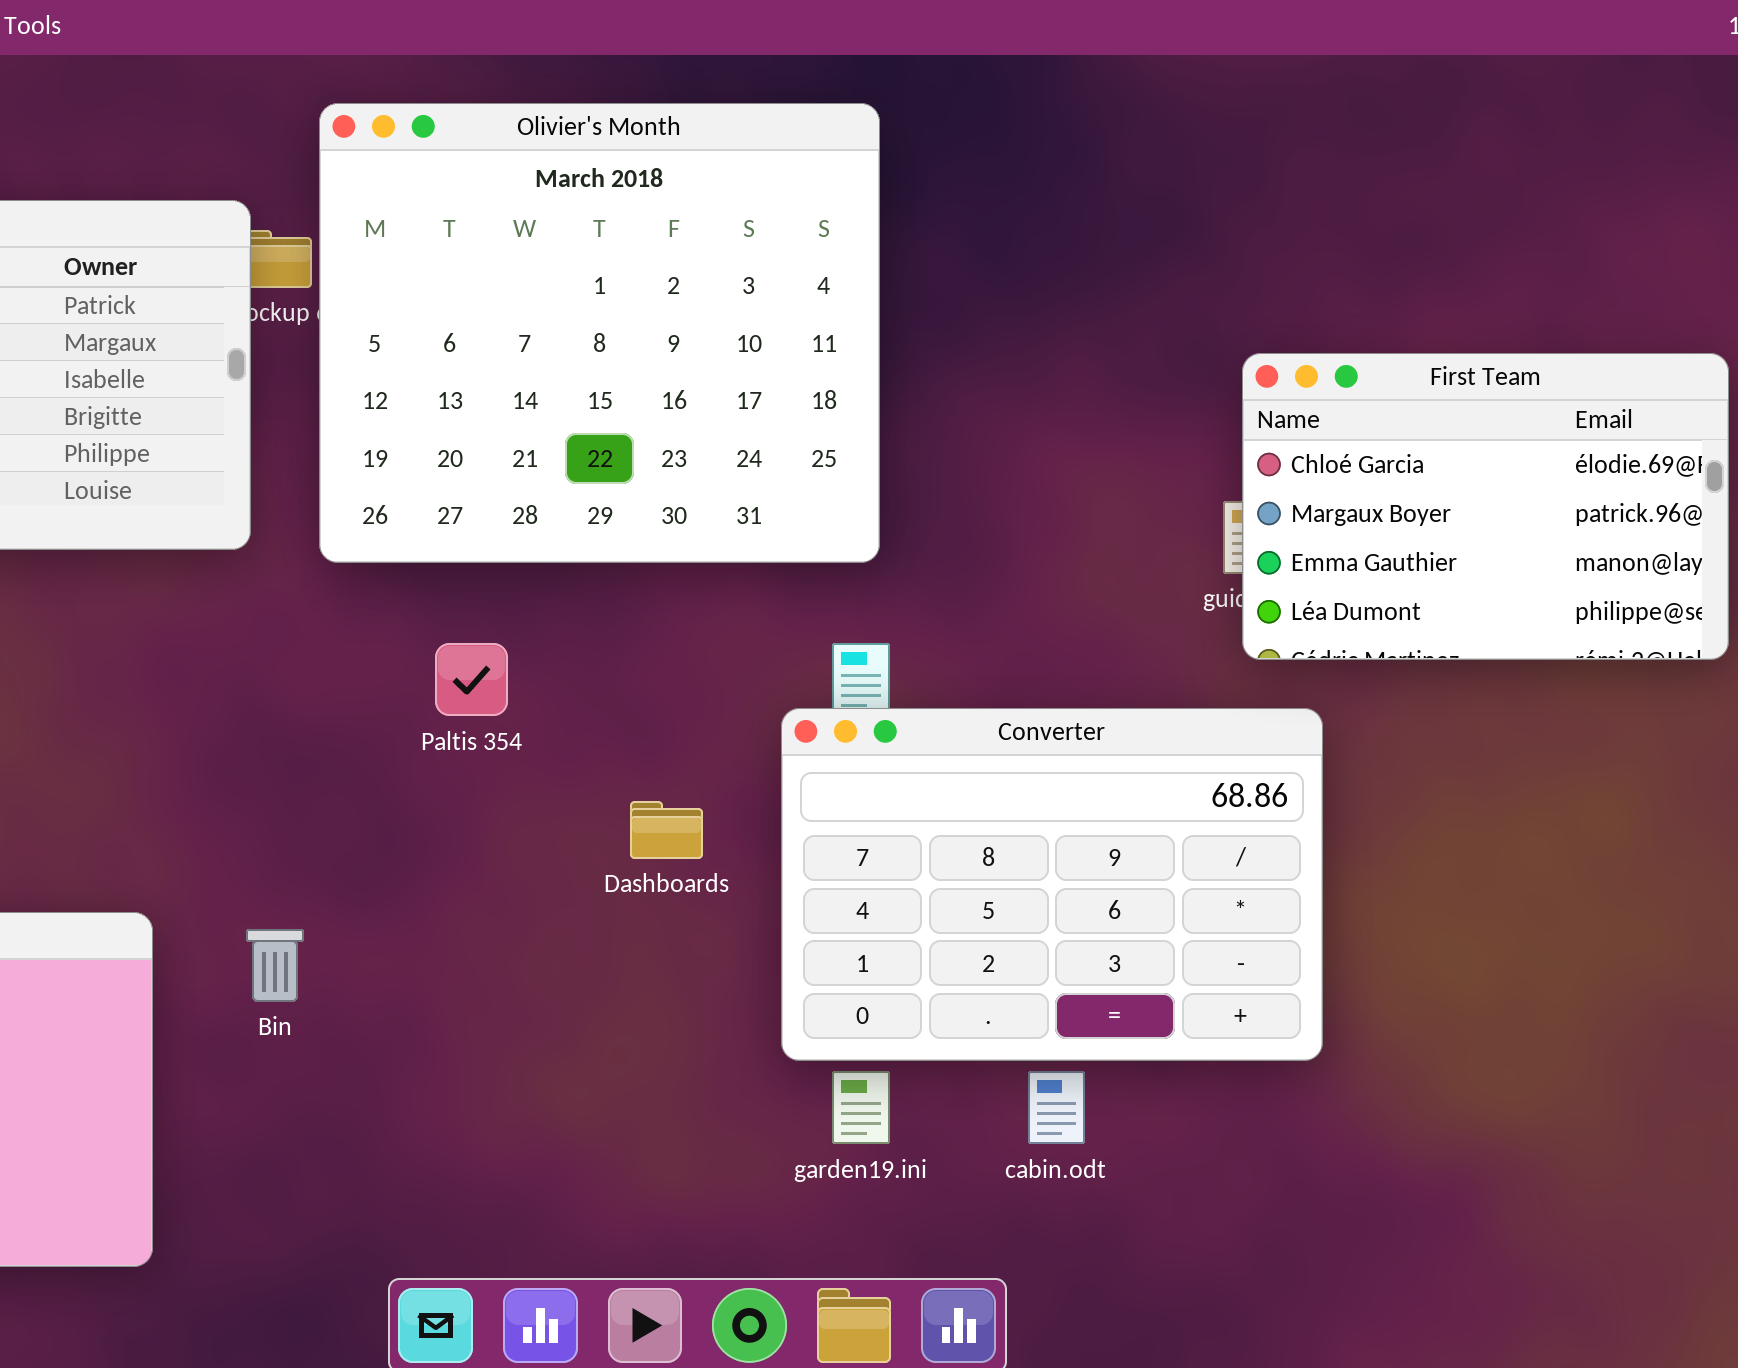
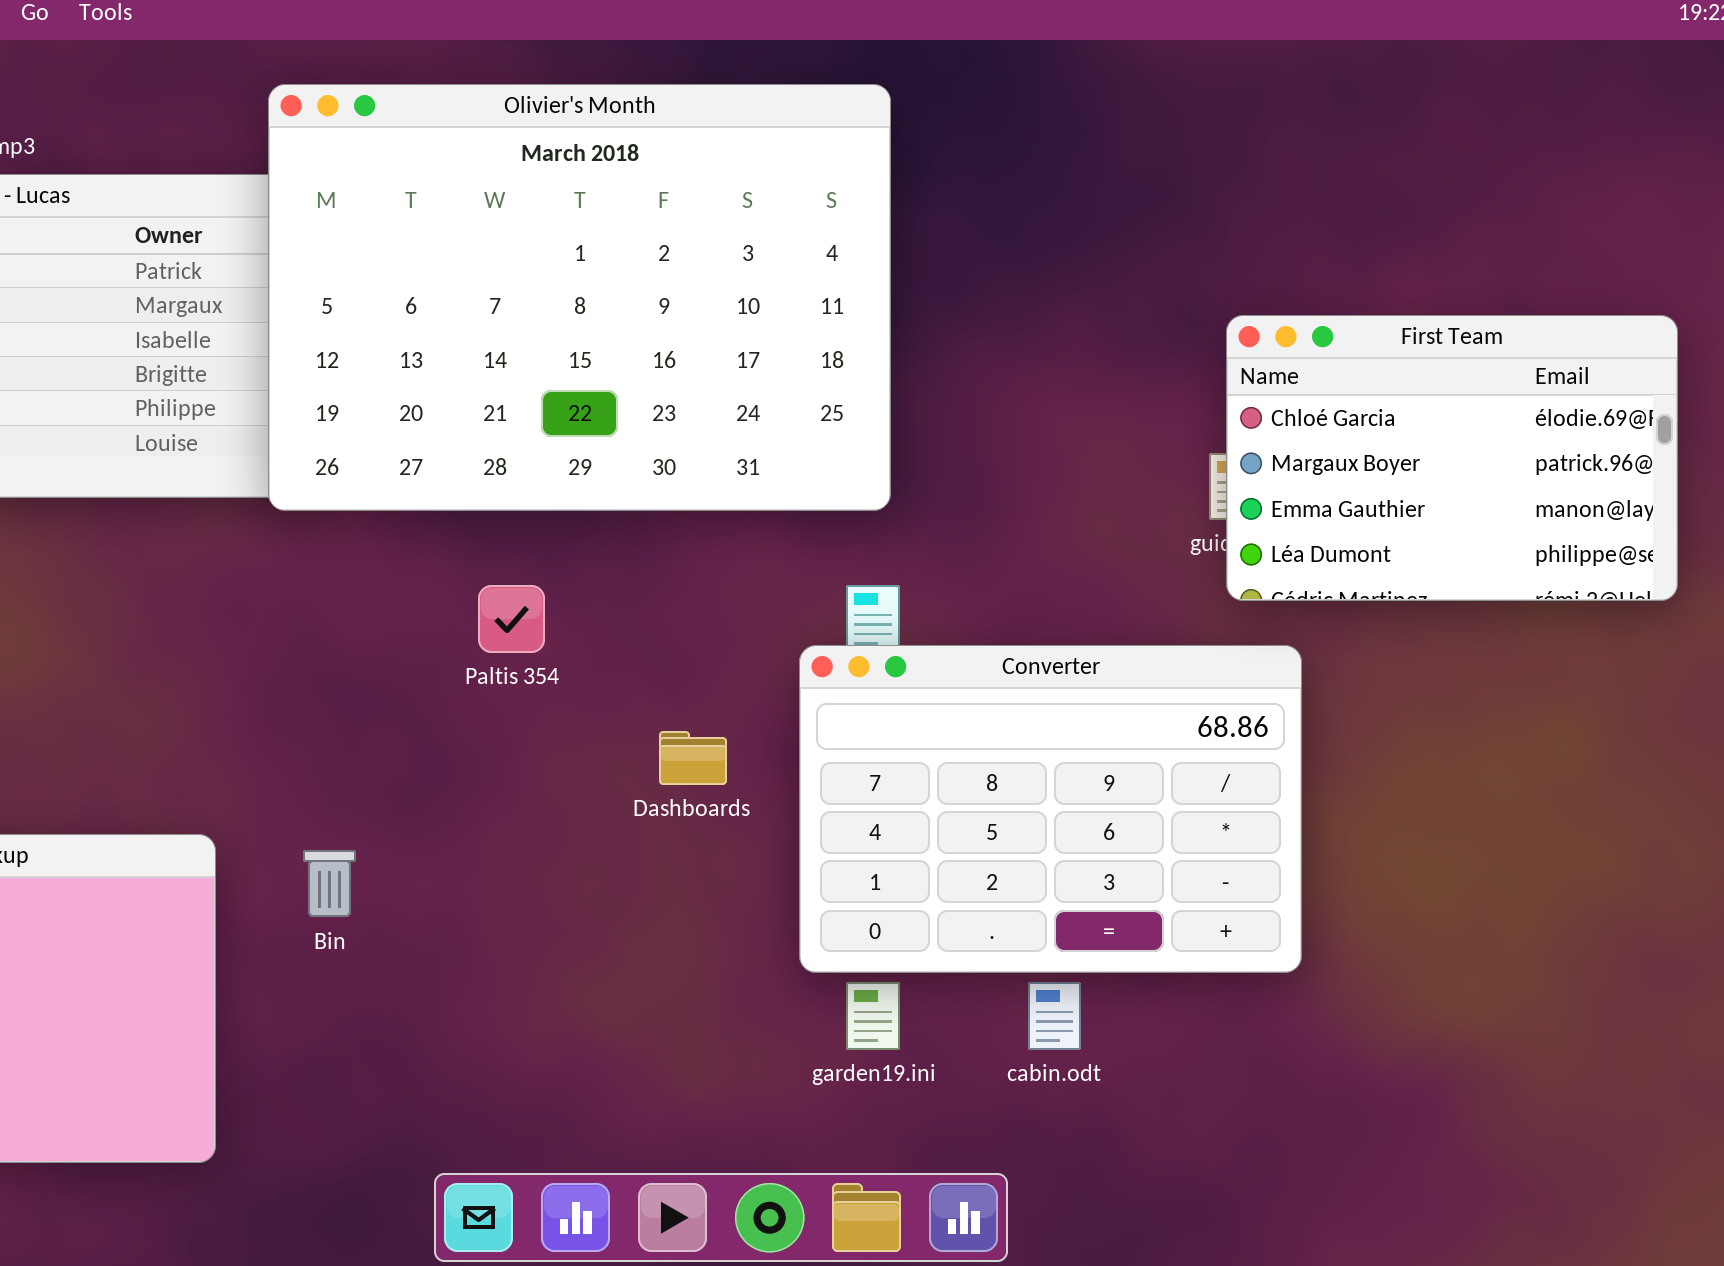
Olivier's Month: [319,103,880,563] -> [268,84,891,511], resized

